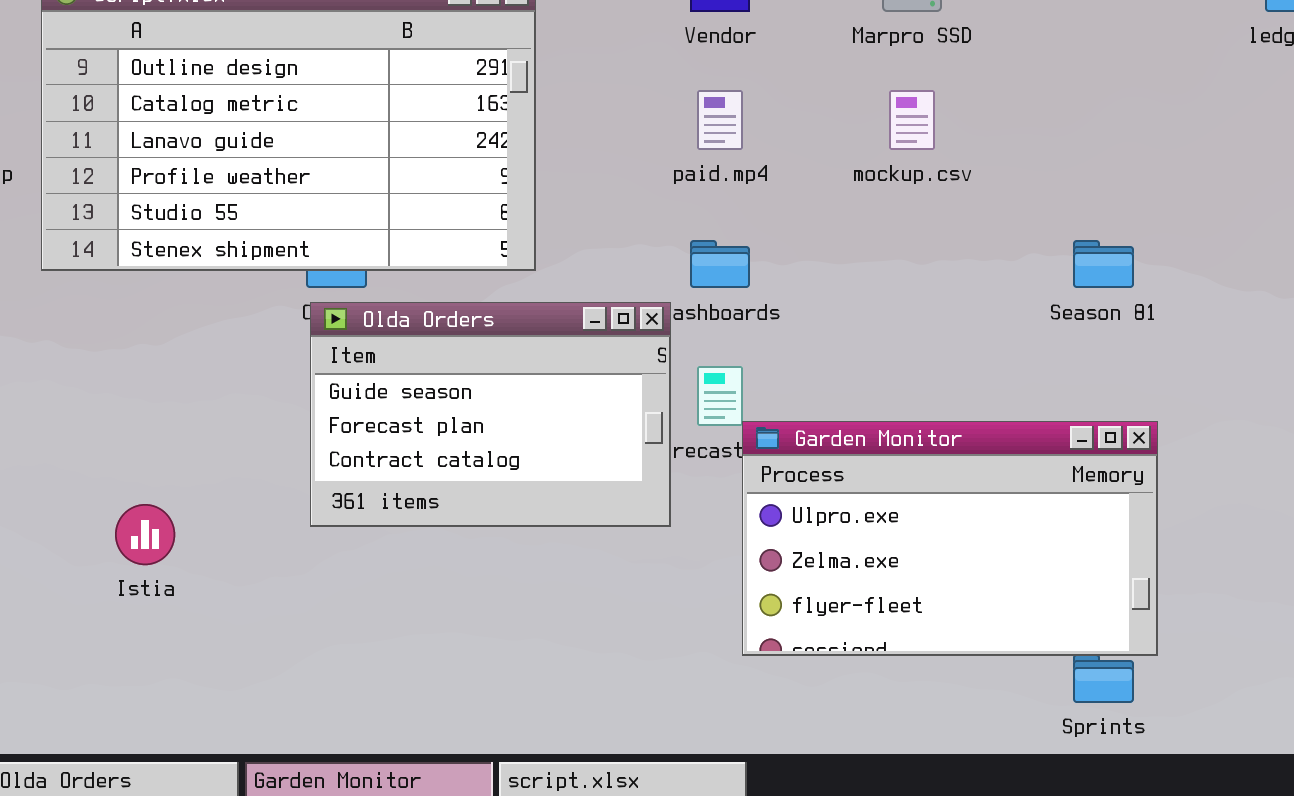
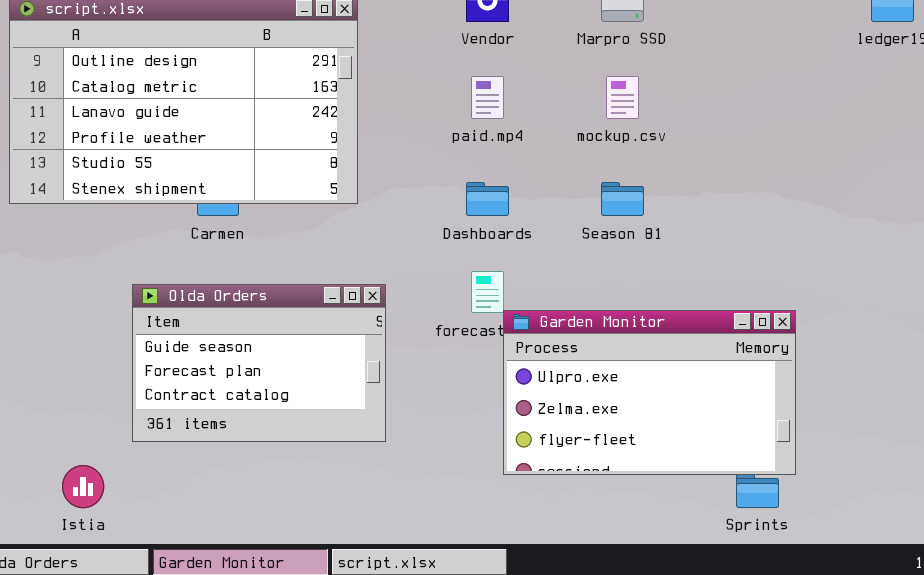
Season 81: [1073,240,1134,288] -> [601,182,644,216], moved
Olda Orders: [310,302,671,527] -> [132,284,386,442], moved
Istia: [115,504,175,565] -> [62,465,104,508], moved

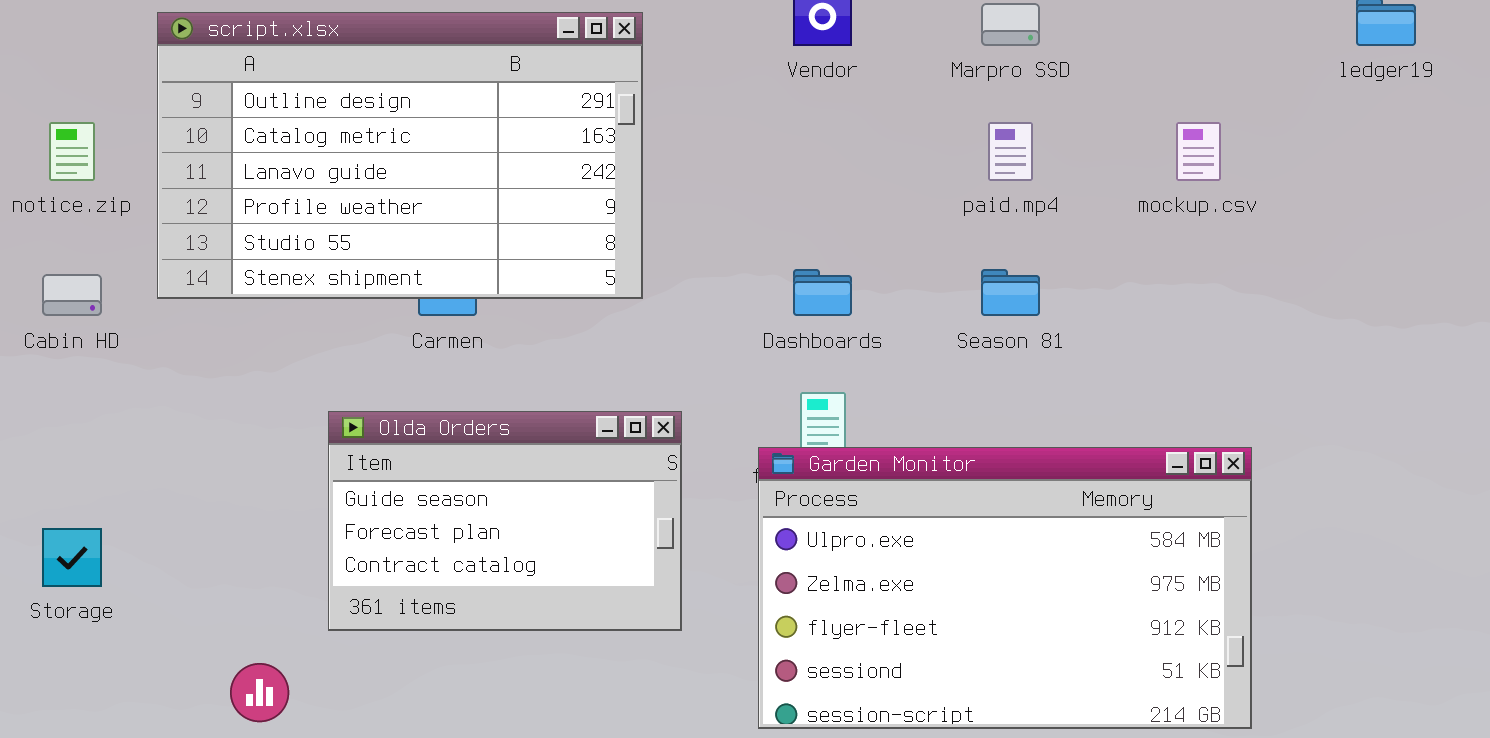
paid.mp4: [471,76,504,119] -> [988,122,1033,181], moved
mockup.csv: [606,76,639,119] -> [1176,122,1221,181], moved
Garden Monitor: [503,310,796,475] -> [758,447,1252,729], resized

